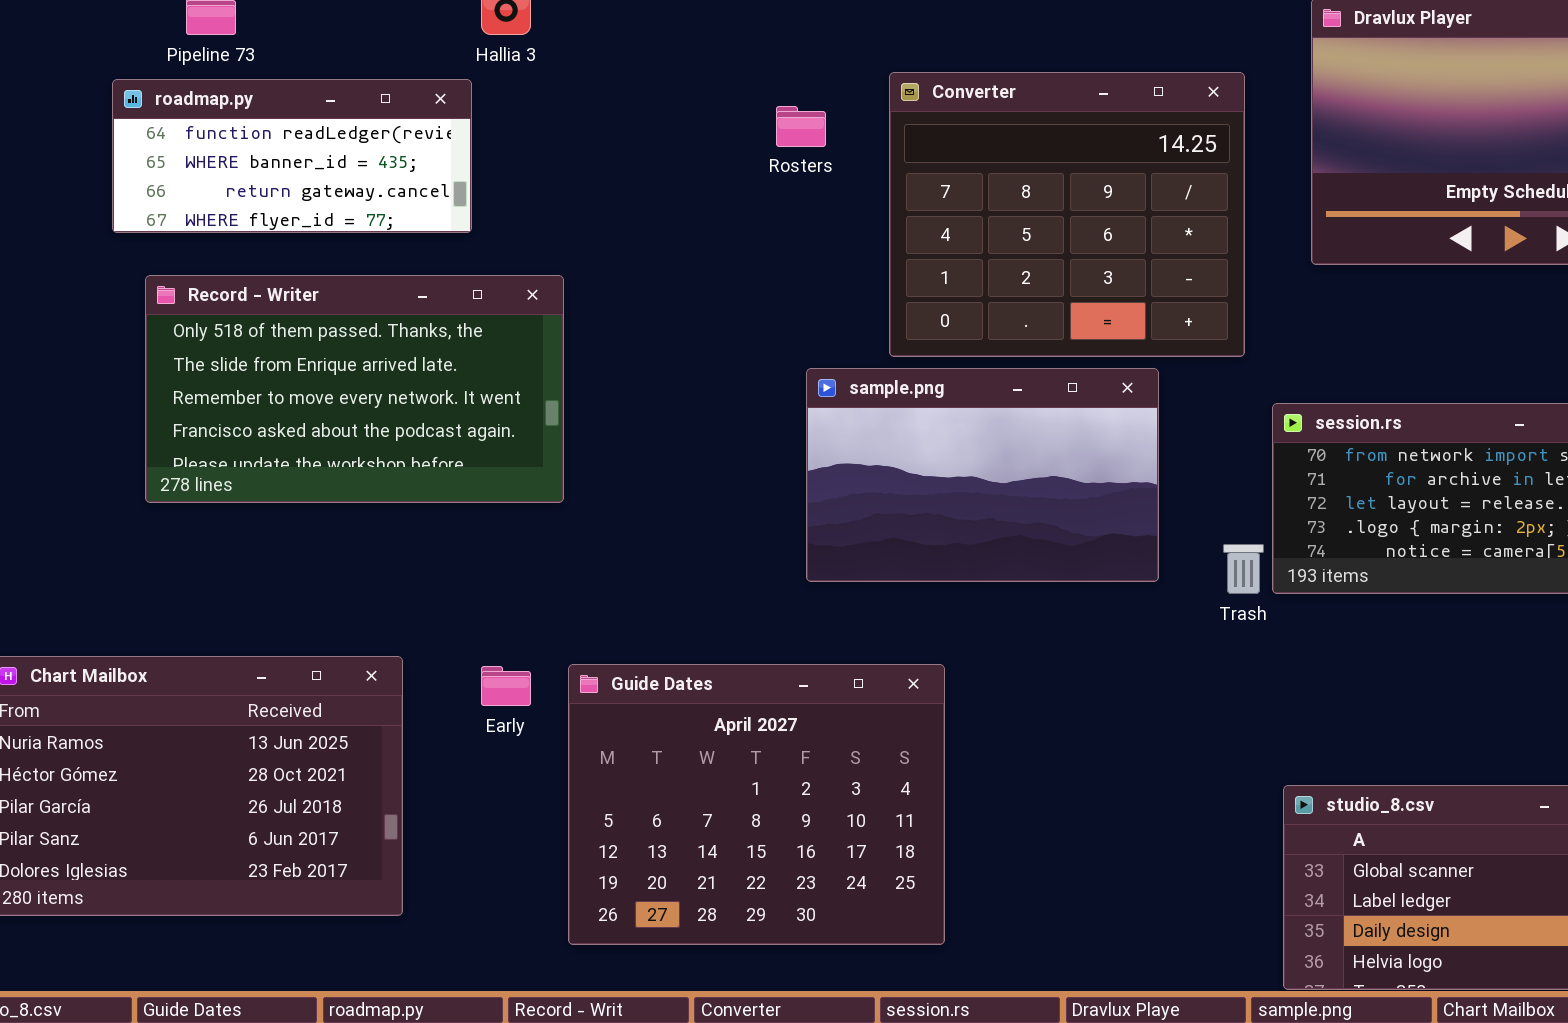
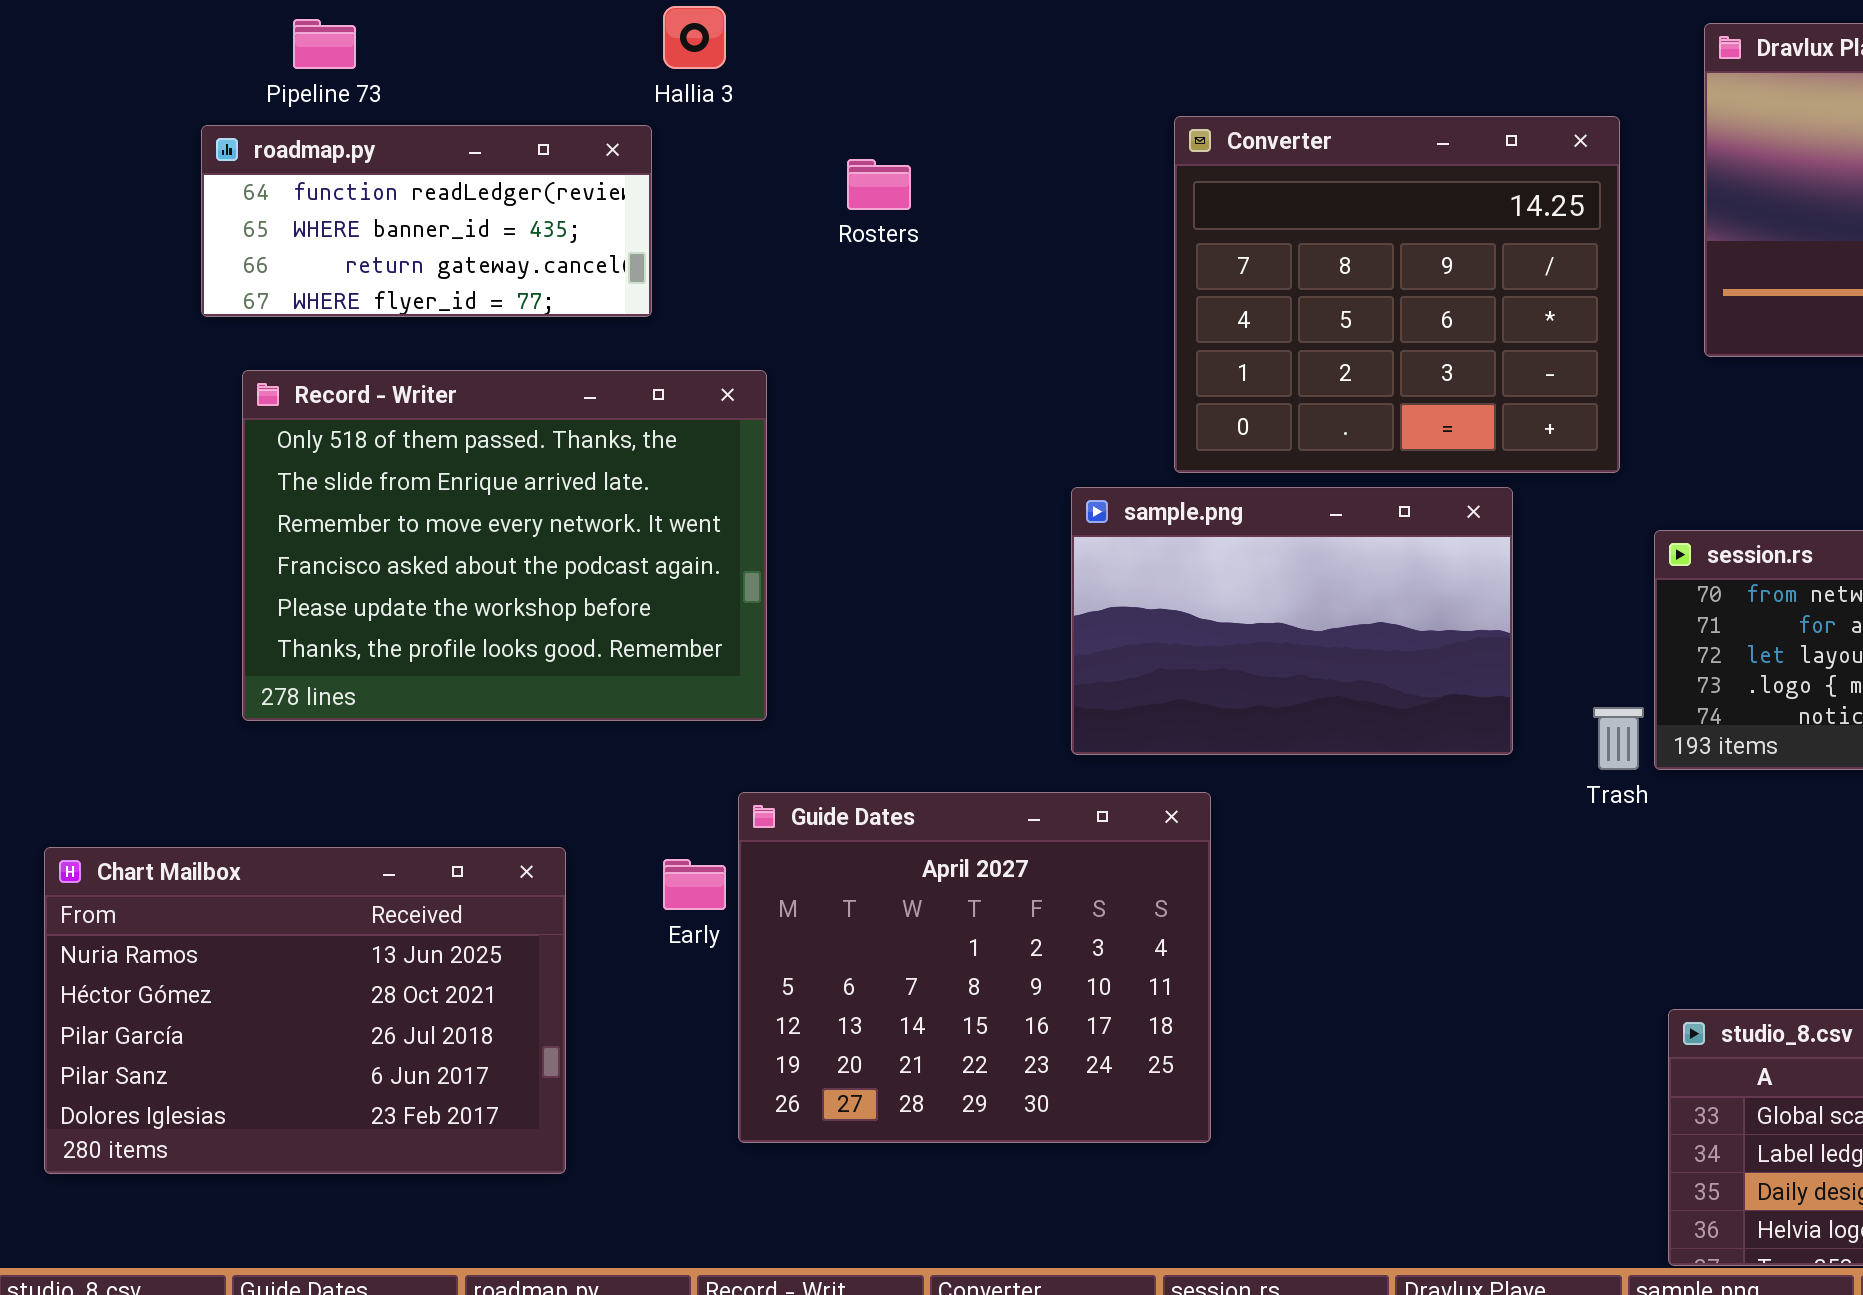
Rosters: [776,106,826,147] -> [847,159,911,210], moved
Record - Writer: [145,275,564,503] -> [242,370,767,721], resized
Guide Dates: [568,664,945,945] -> [738,792,1211,1143], moved

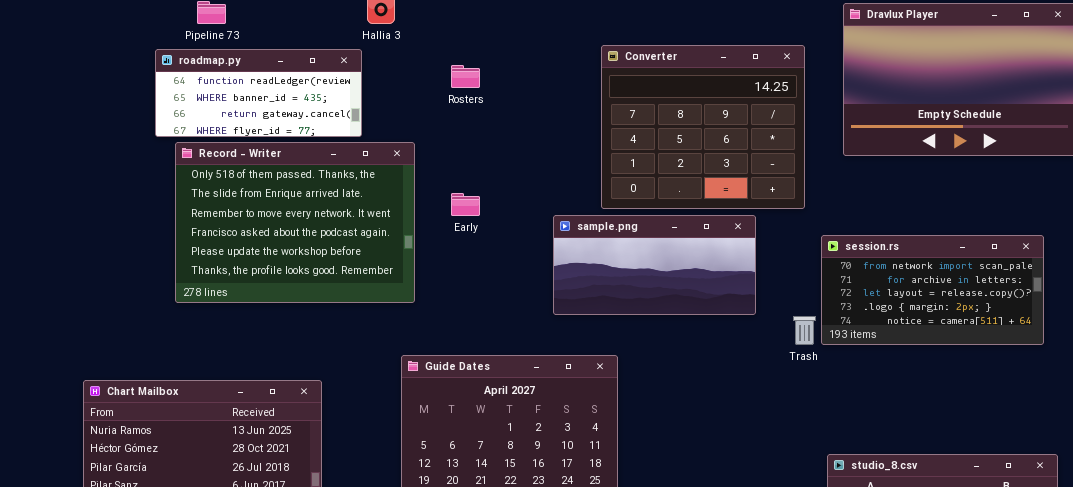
Record - Writer: [242,370,767,721] -> [175,142,415,303], moved
sample.png: [1071,487,1513,755] -> [553,215,756,315], resized
Early: [663,859,726,910] -> [451,193,480,216], moved

